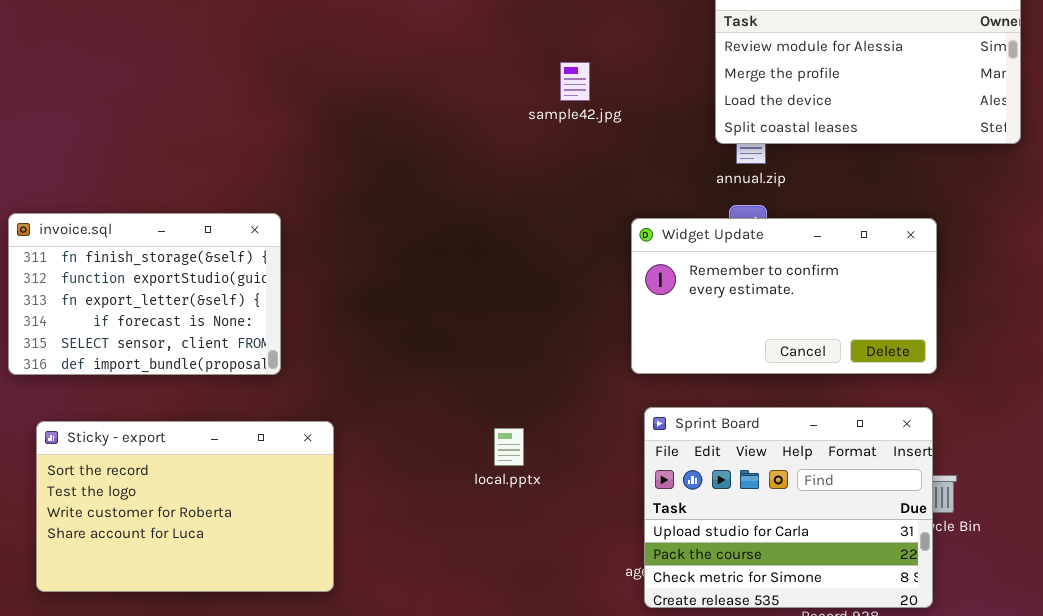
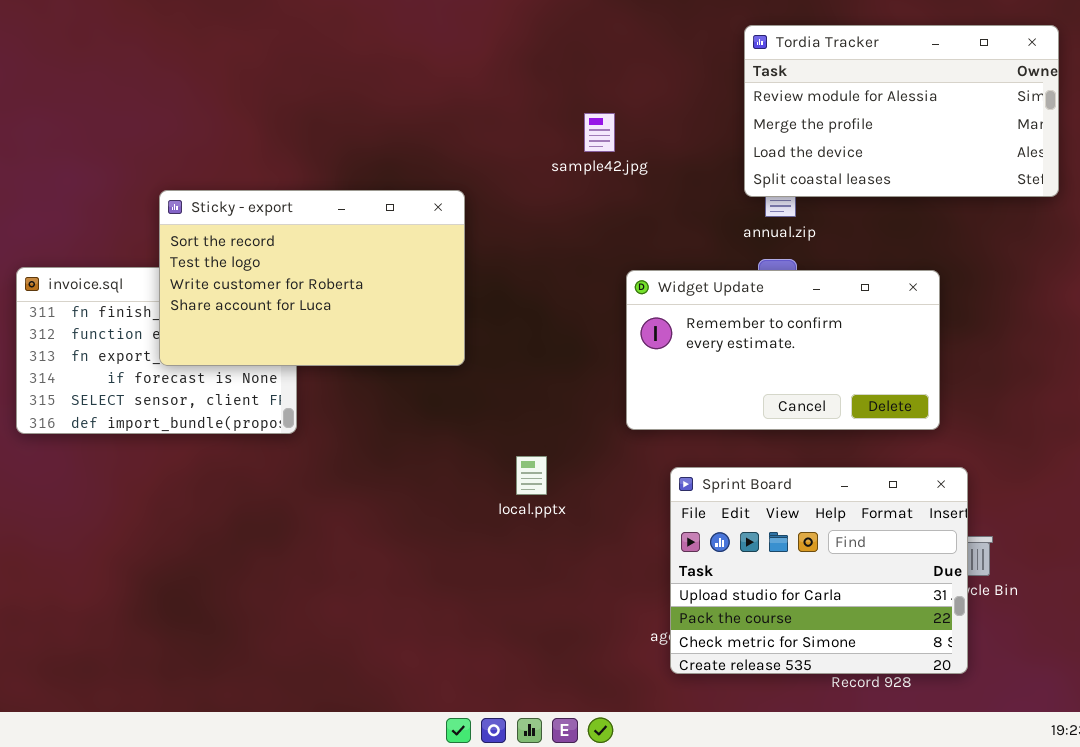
Widget Update: [631,218,937,374] -> [626,270,940,430], moved
Sticky - export: [36,421,334,592] -> [159,190,465,366], moved
local.pptx: [494,428,524,466] -> [516,456,547,495], moved

